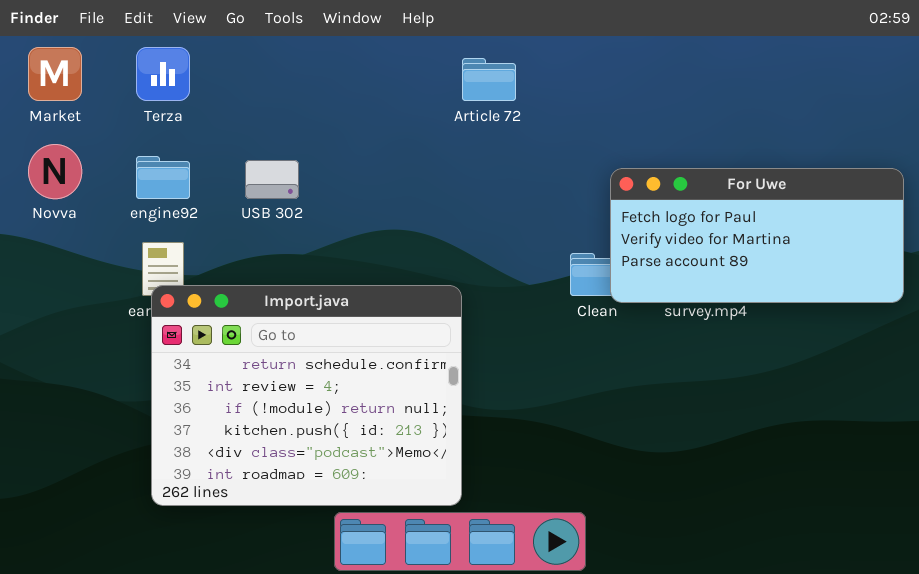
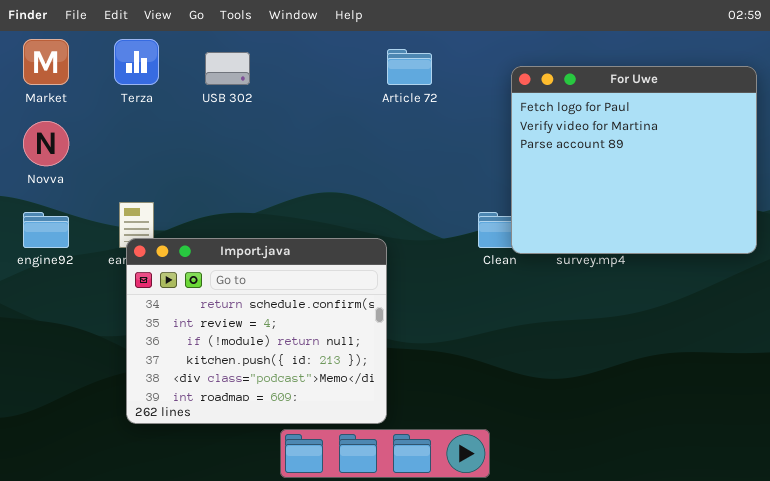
engine92: [136,156,190,199] -> [23,212,69,248], moved
USB 302: [245,160,299,199] -> [205,52,250,85], moved
For Uwe: [610,168,904,303] -> [511,66,757,254], resized

